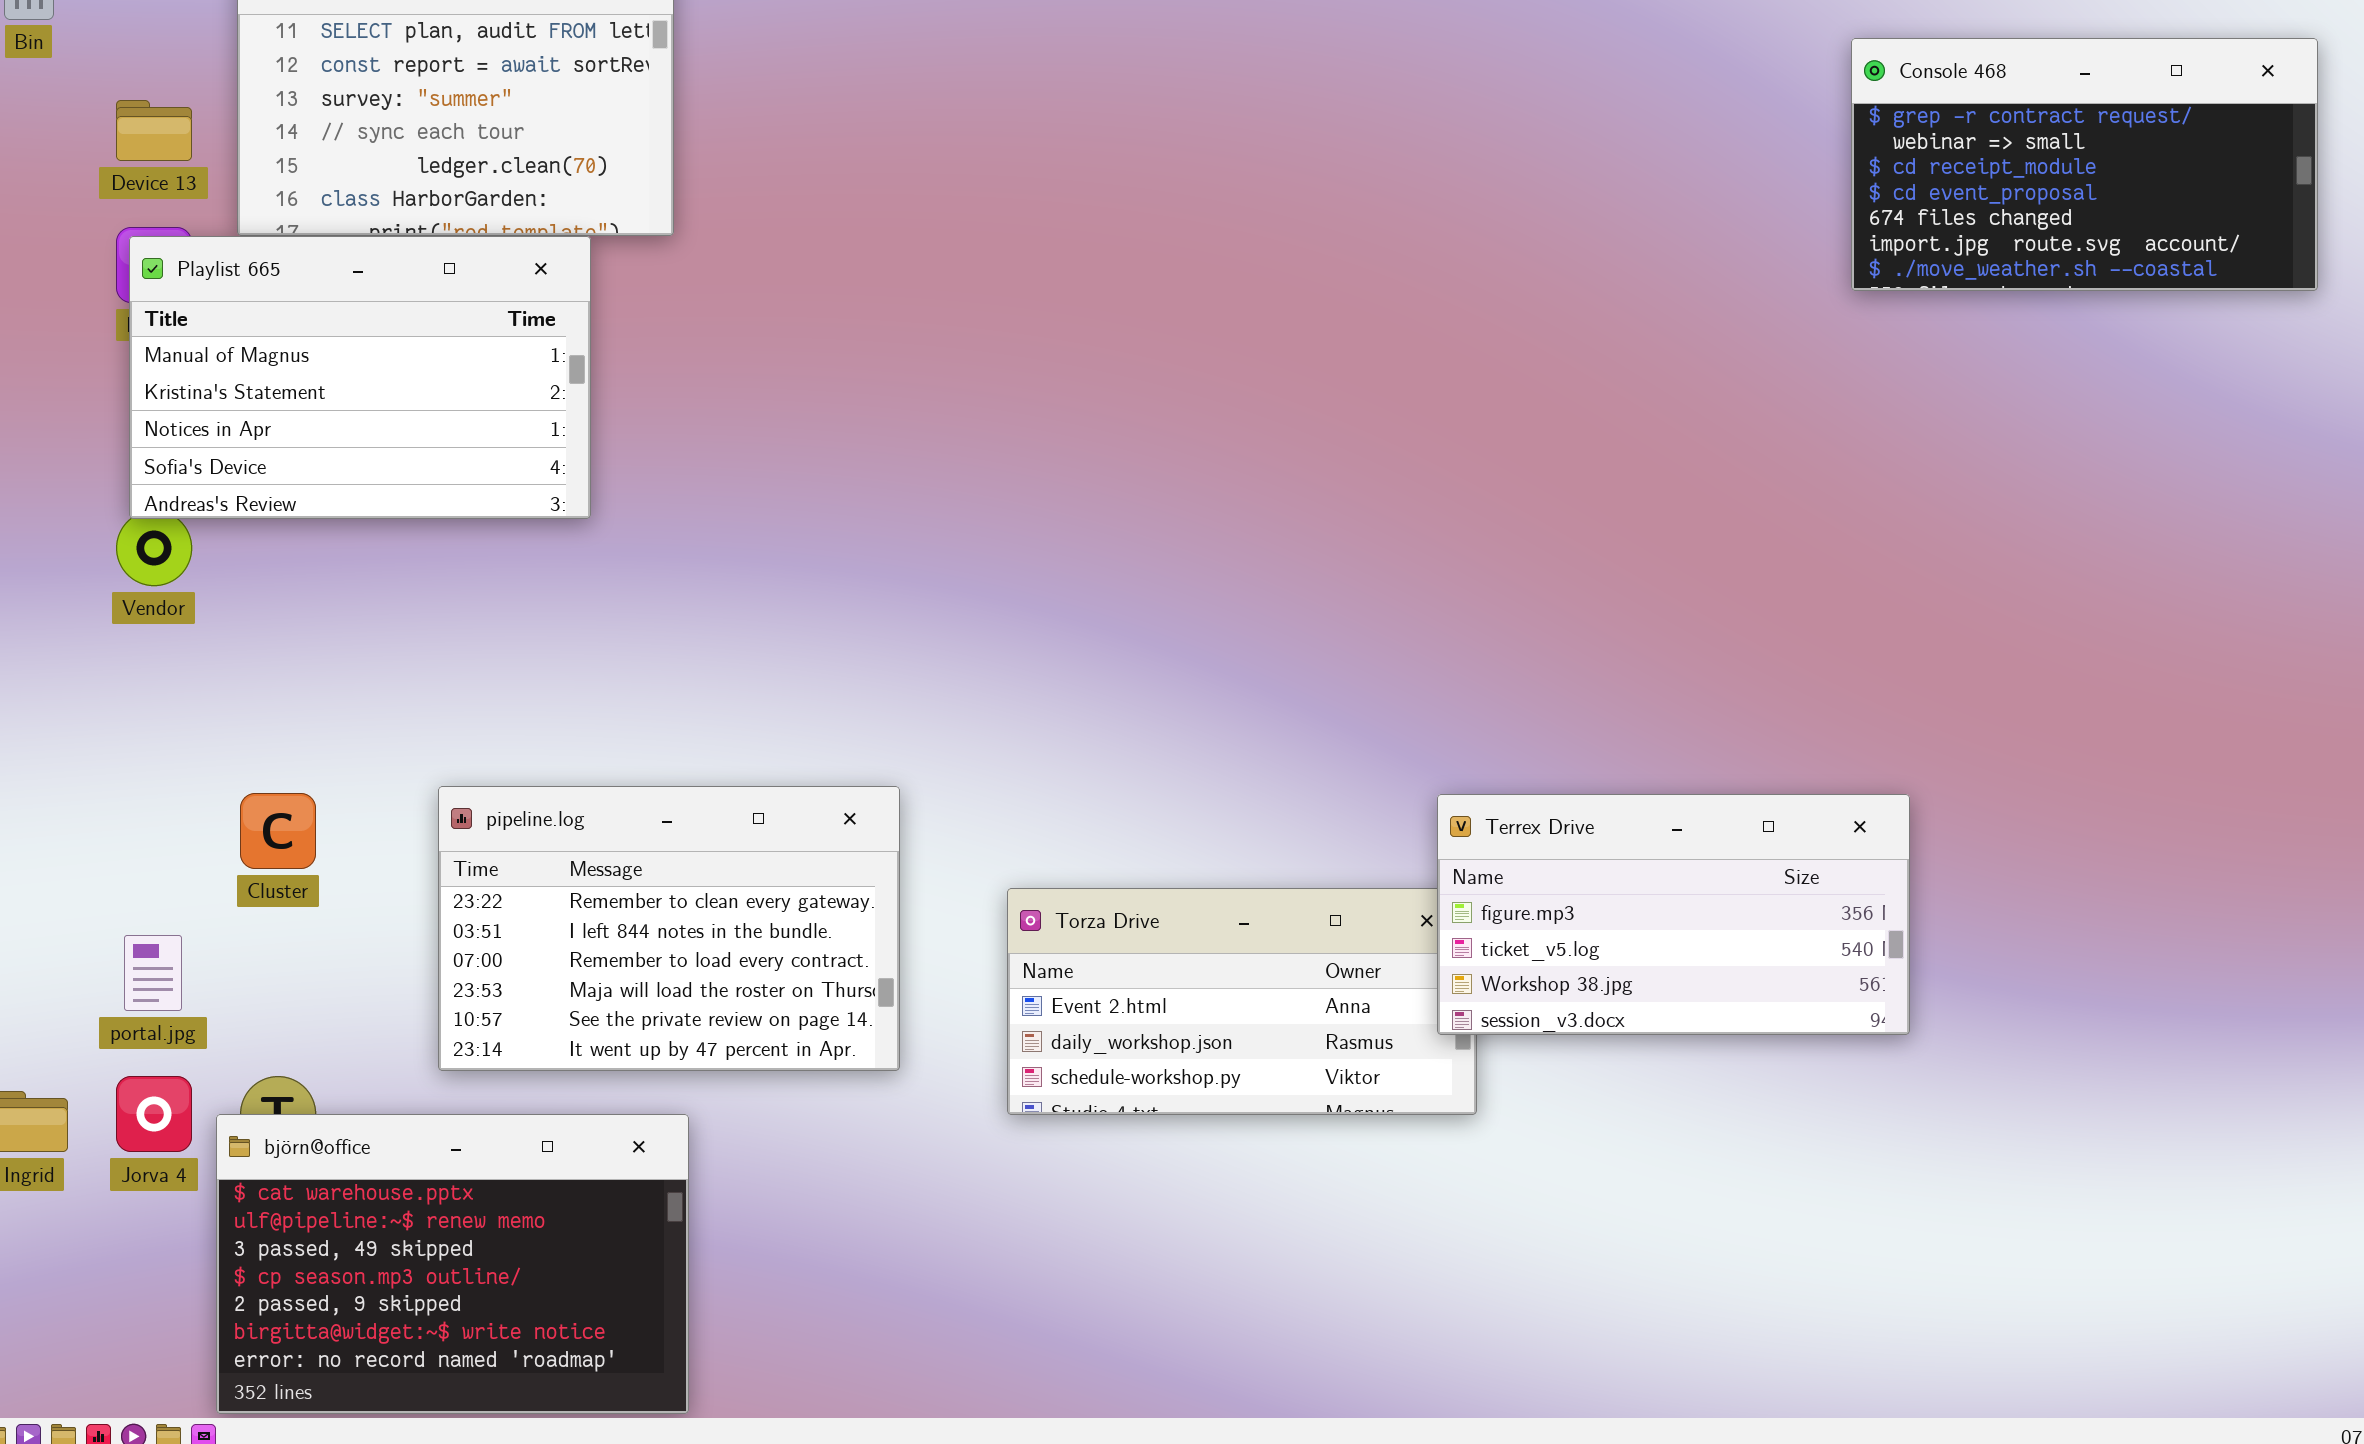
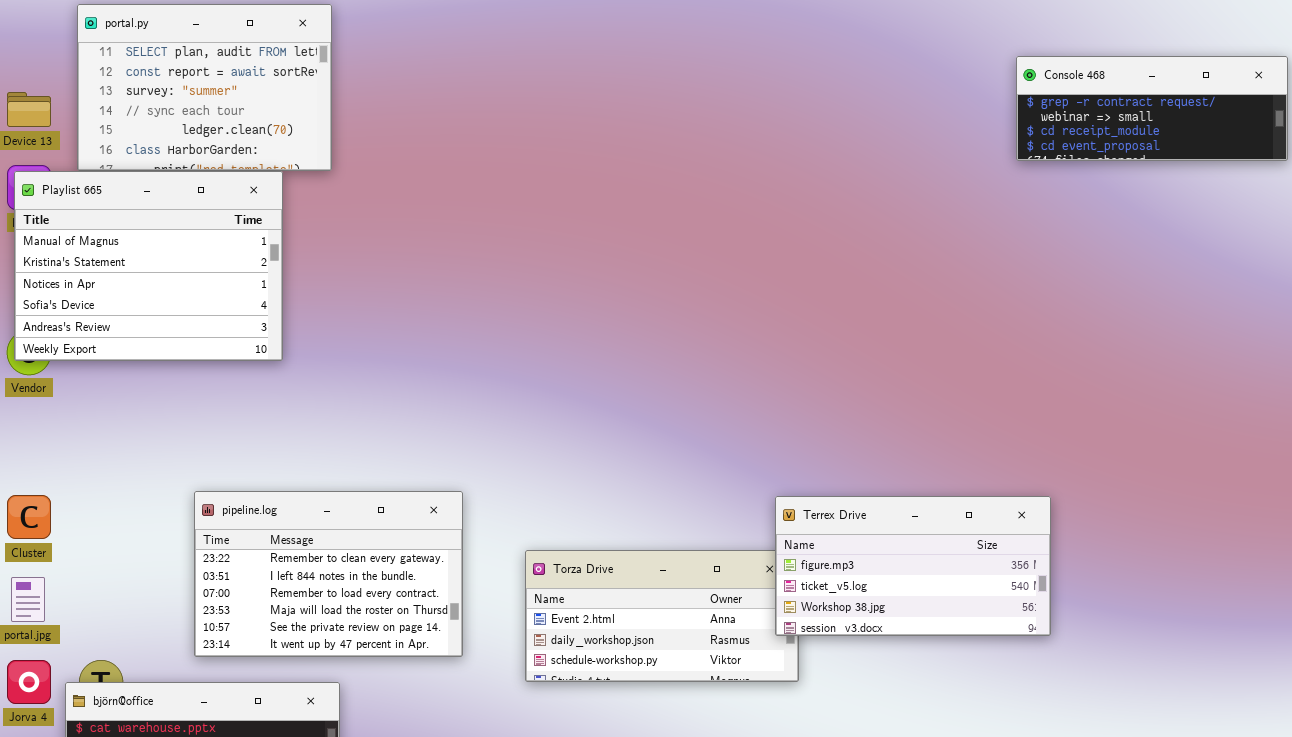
Console 468: [1851,38,2318,291] -> [1016,56,1288,161], resized
Playlist 665: [129,236,591,519] -> [14,171,283,361], resized
Cluster: [240,793,316,869] -> [7,495,51,539], moved

